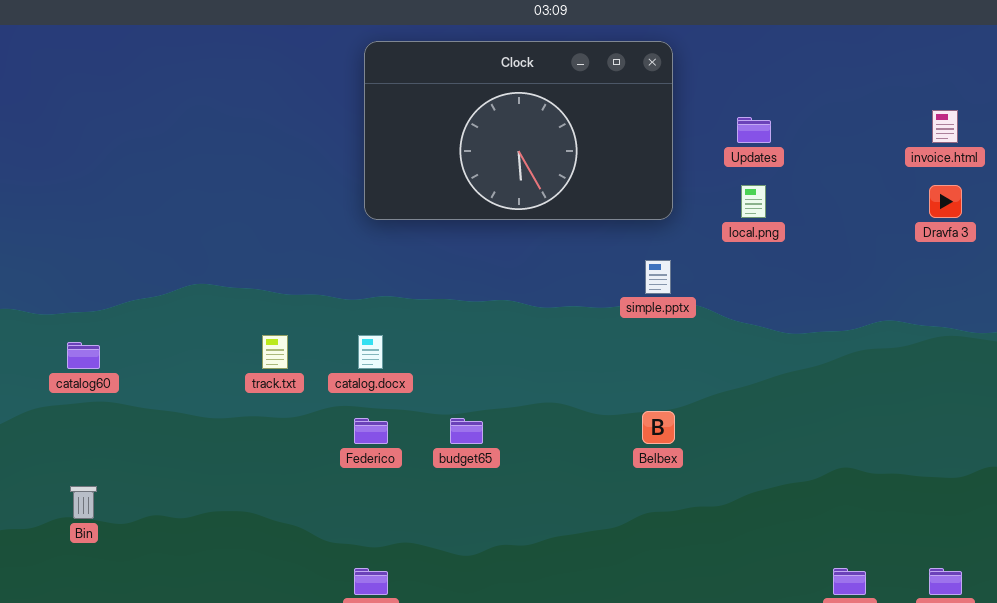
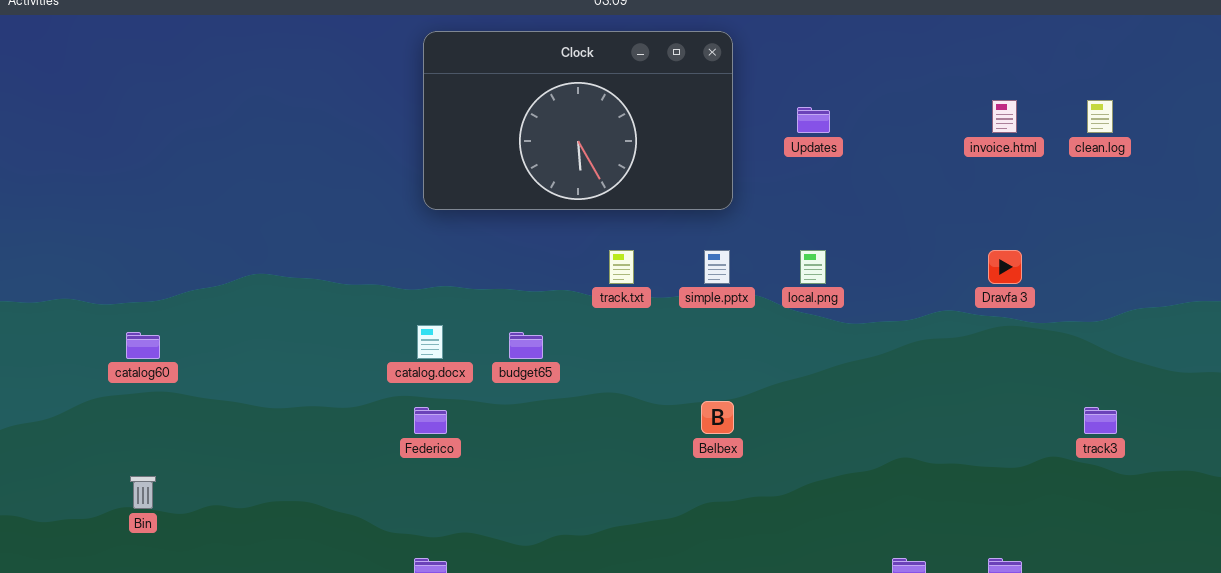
local.png: [741,185,766,218] -> [800,250,826,284], moved
Dravfa 3: [929,185,962,218] -> [988,250,1022,284], moved
track.txt: [262,335,288,369] -> [609,250,634,284], moved
budget65: [450,418,483,444] -> [509,332,543,359], moved

